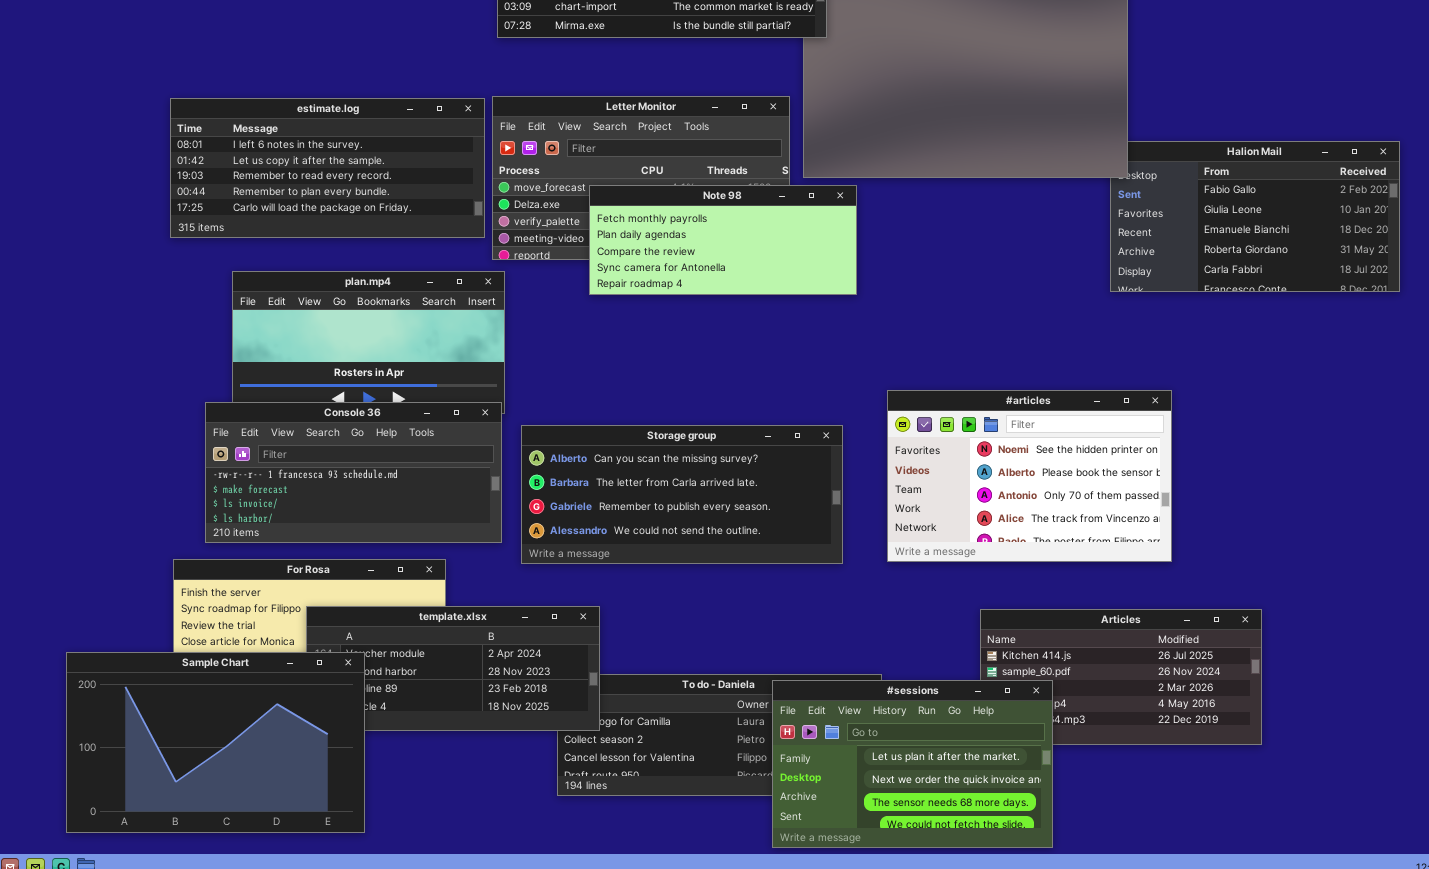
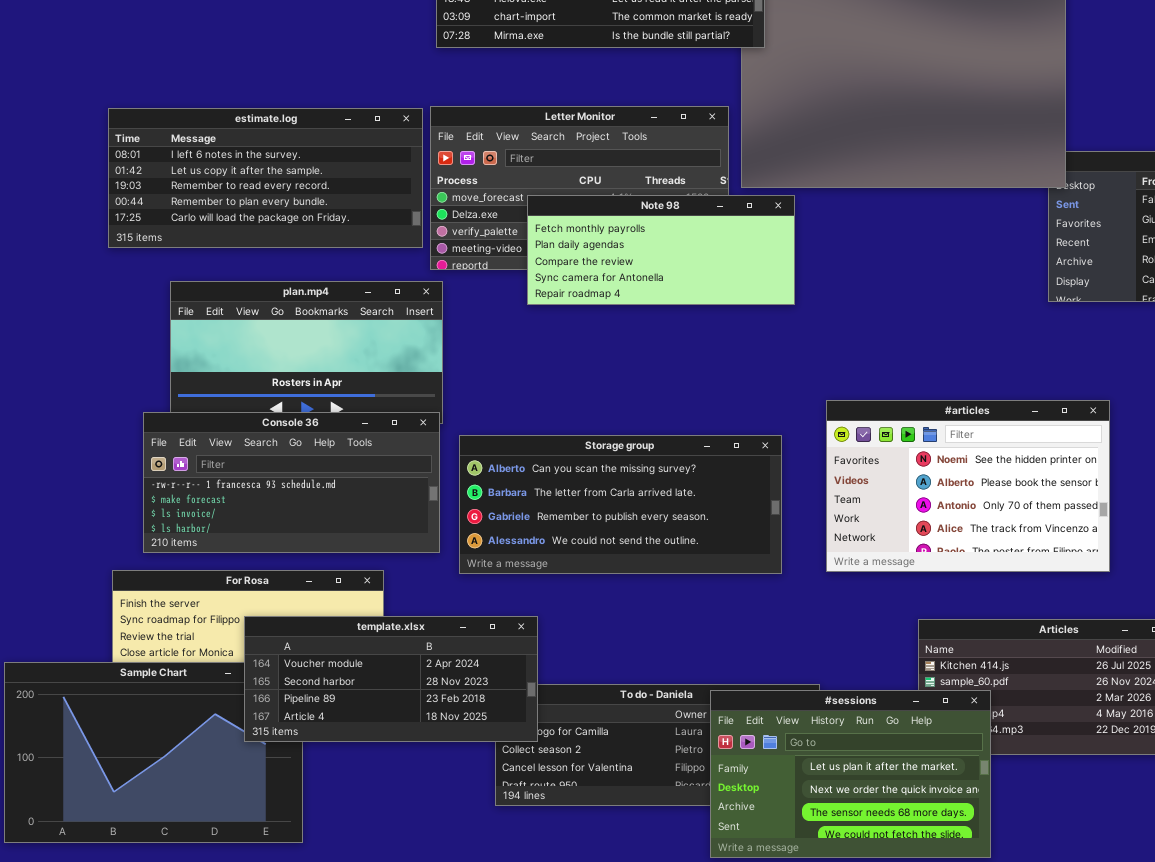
template.xlsx: [306,606,600,731] -> [244,616,538,742], raised

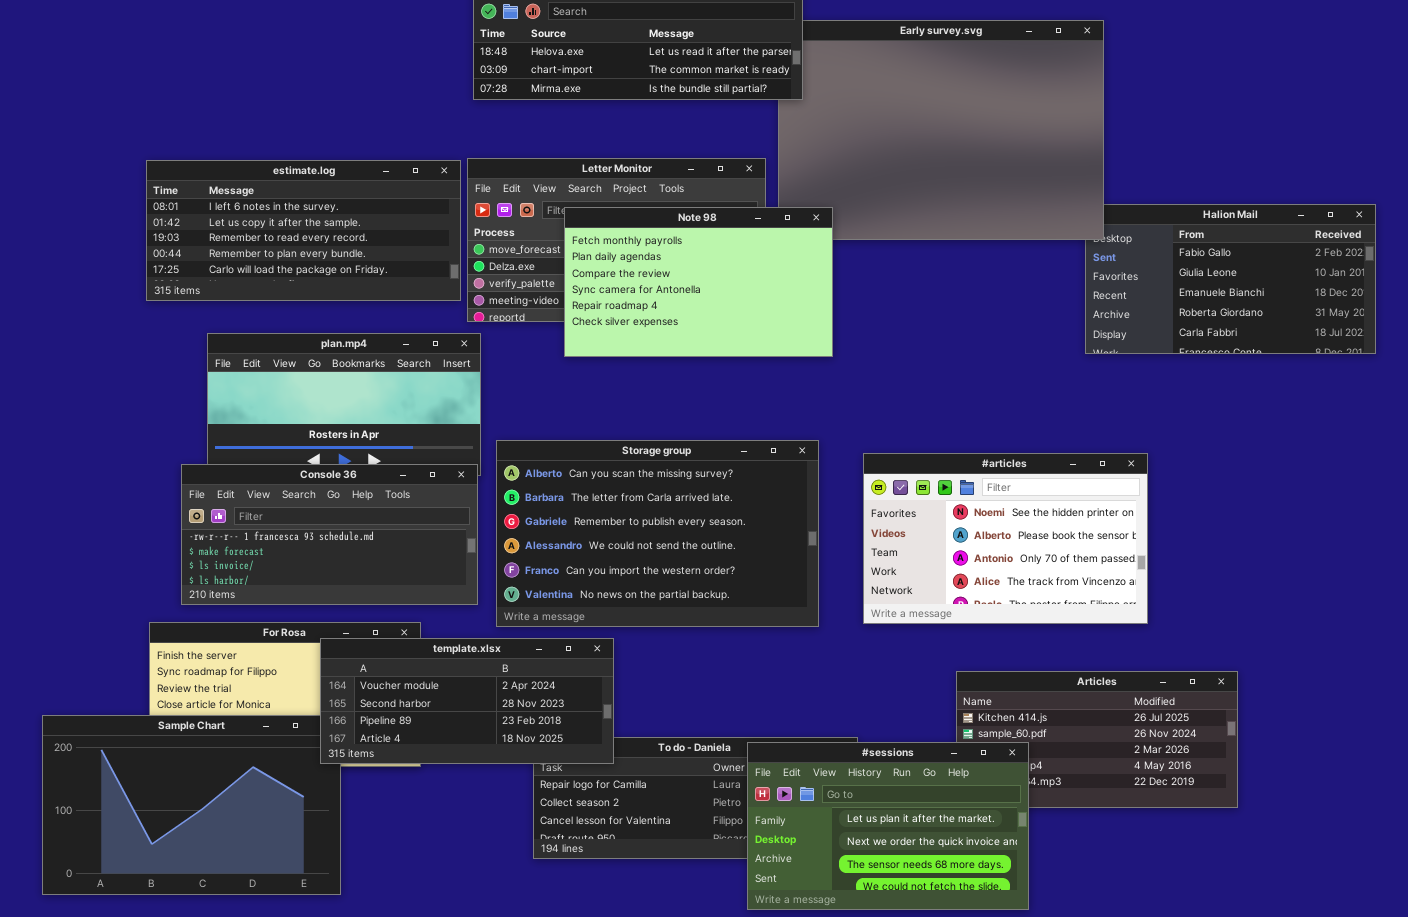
Note 98: [527,195,795,305] -> [564,207,833,357], resized
Storage group: [459,435,782,574] -> [496,440,819,627], resized
template.xlsx: [244,616,538,742] -> [320,638,614,764], moved

